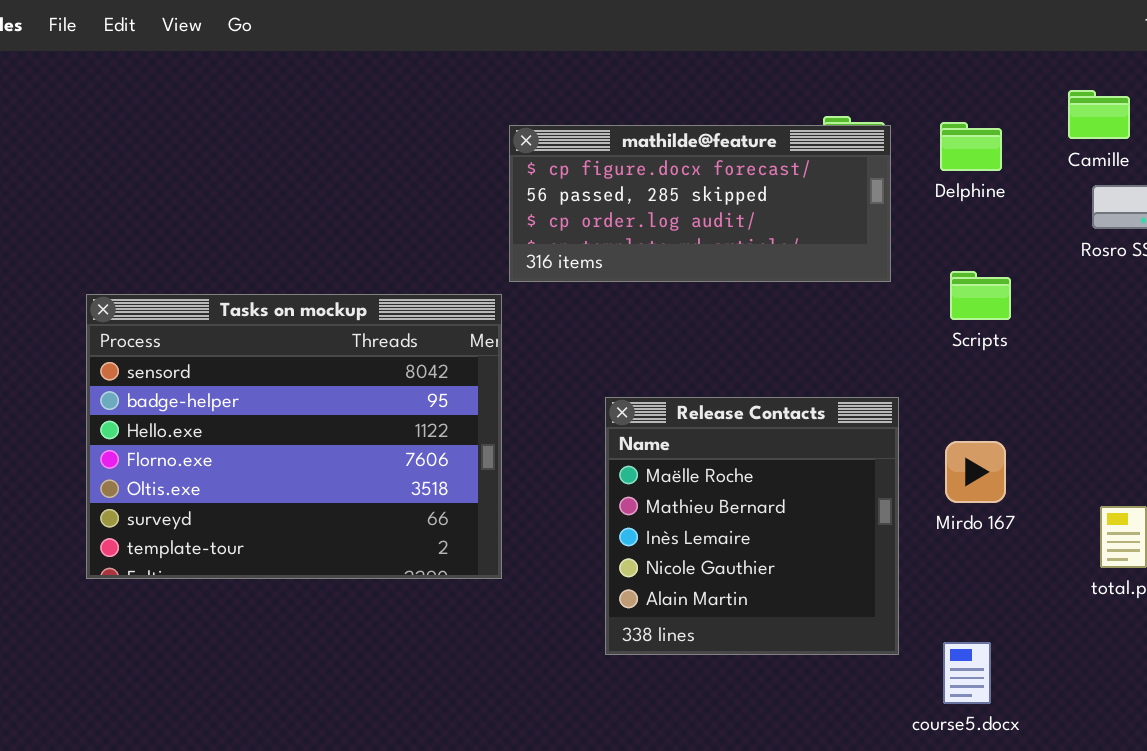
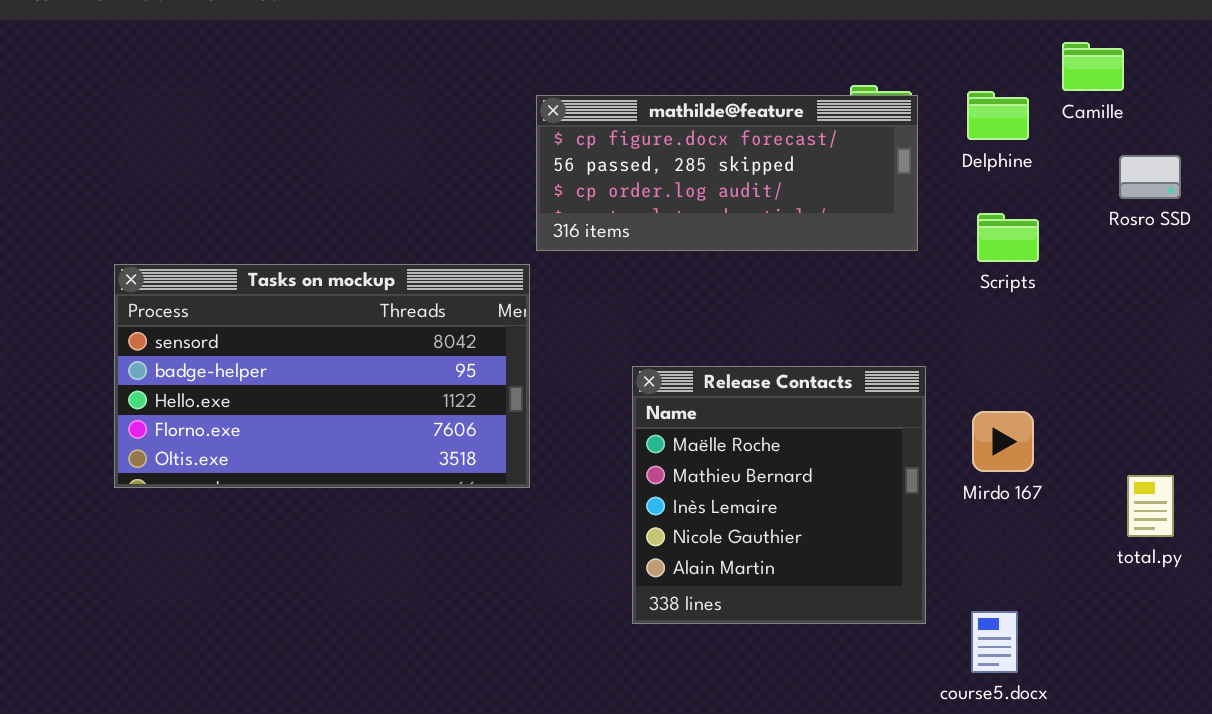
Camille: [1068,90,1130,139] -> [1062,42,1124,91], moved
Scripts: [950,271,1011,320] -> [977,213,1039,262], moved
Tasks on mockup: [86,294,502,579] -> [114,264,530,488], resized

